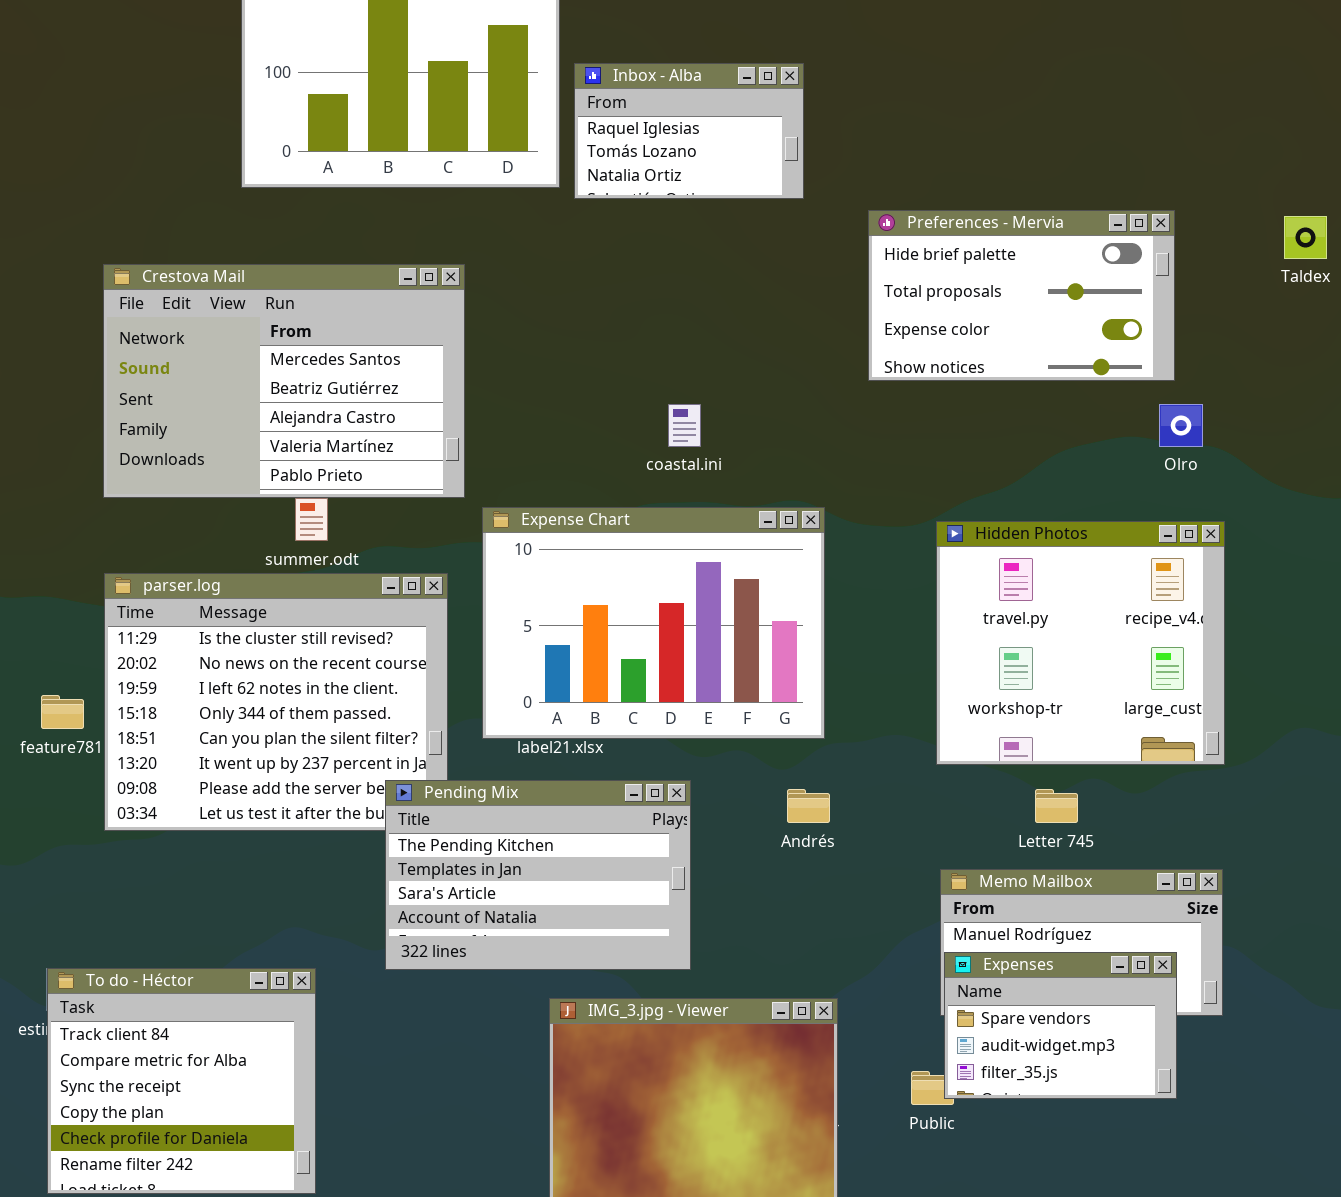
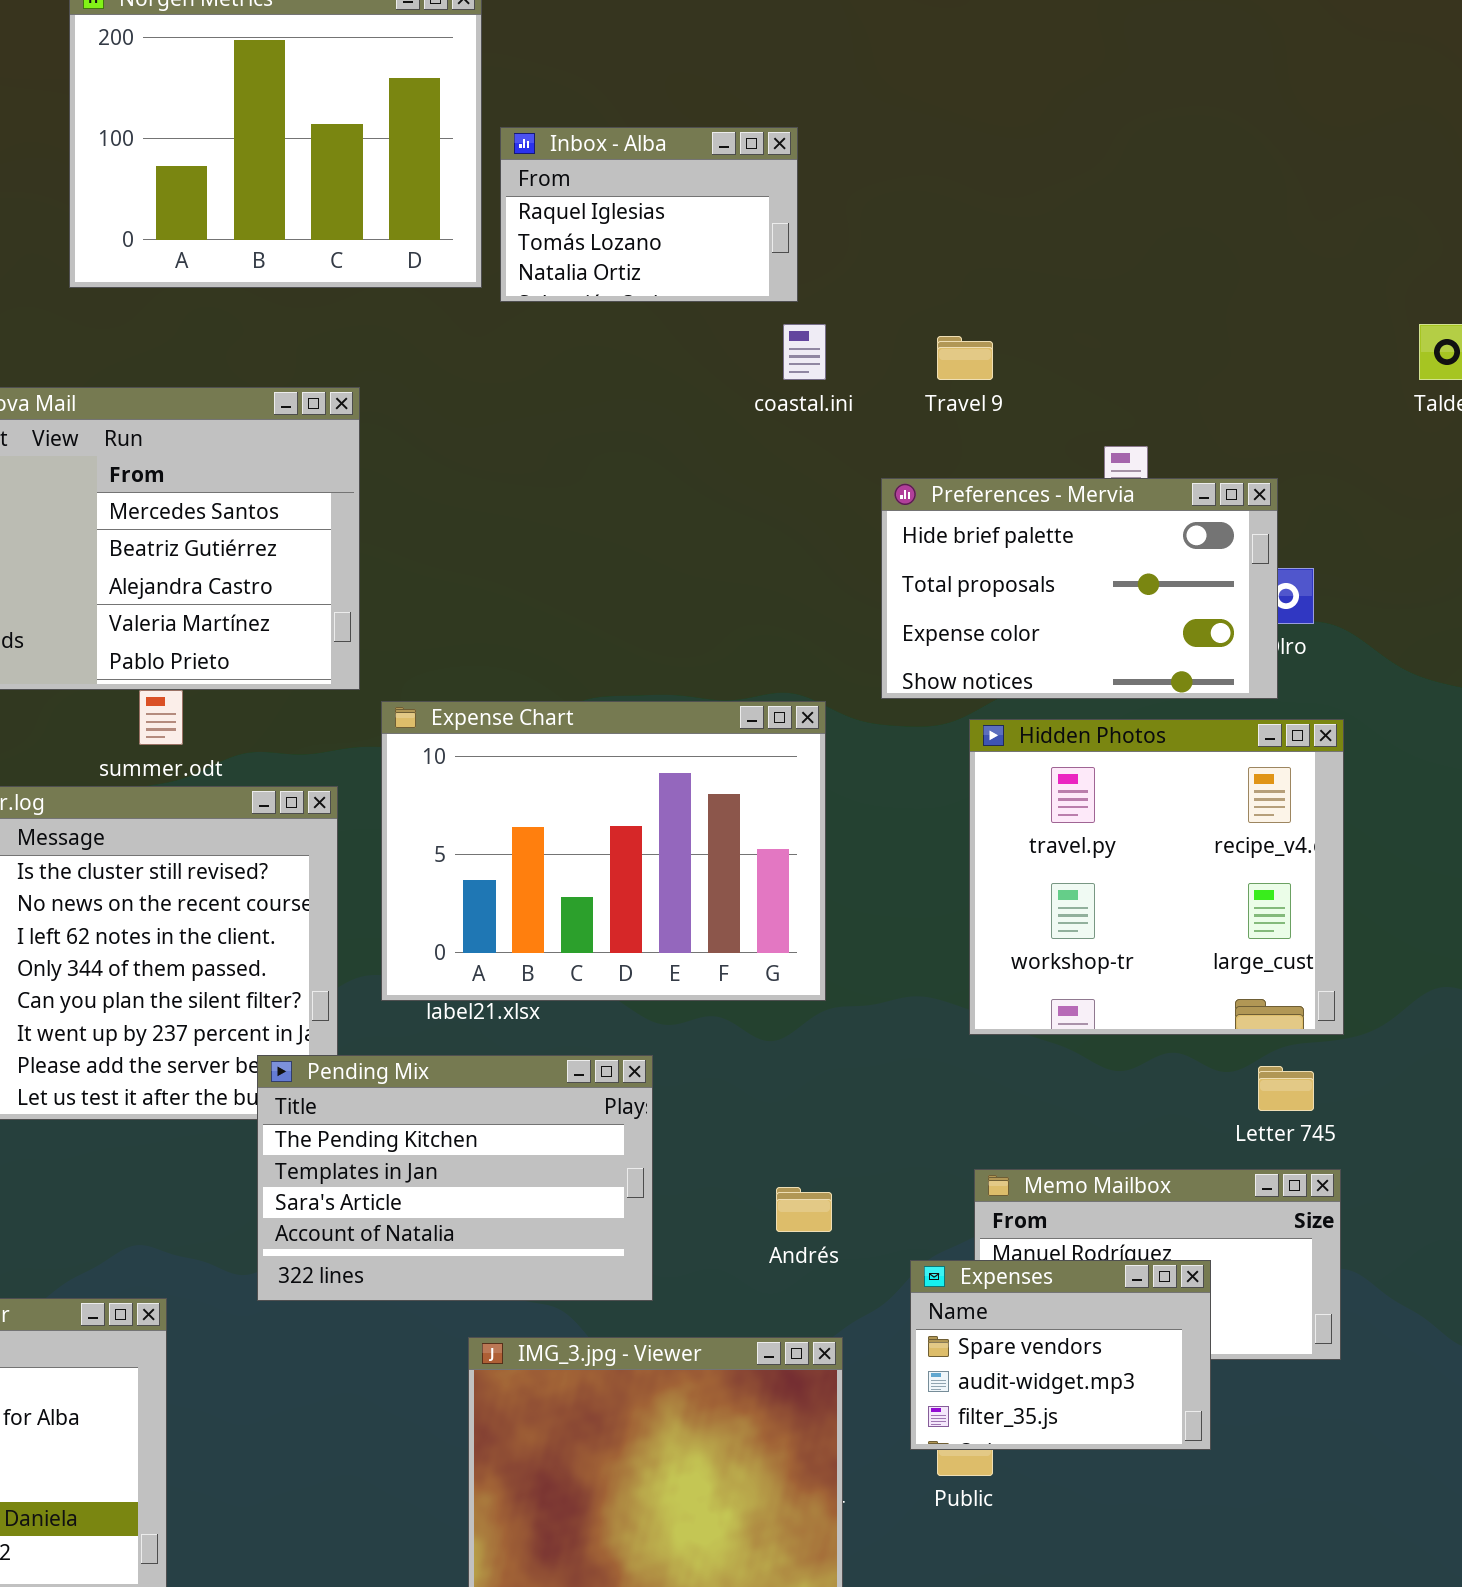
Preferences - Mervia: [868,210,1175,381] -> [881,478,1278,699], moved
coastal.ini: [668,404,701,447] -> [783,324,826,380], moved
Andrés: [787,789,830,823] -> [776,1187,832,1232], moved
Letter 745: [1035,789,1078,823] -> [1258,1066,1314,1111], moved
Expenses: [944,952,1177,1099] -> [910,1260,1211,1450], moved

